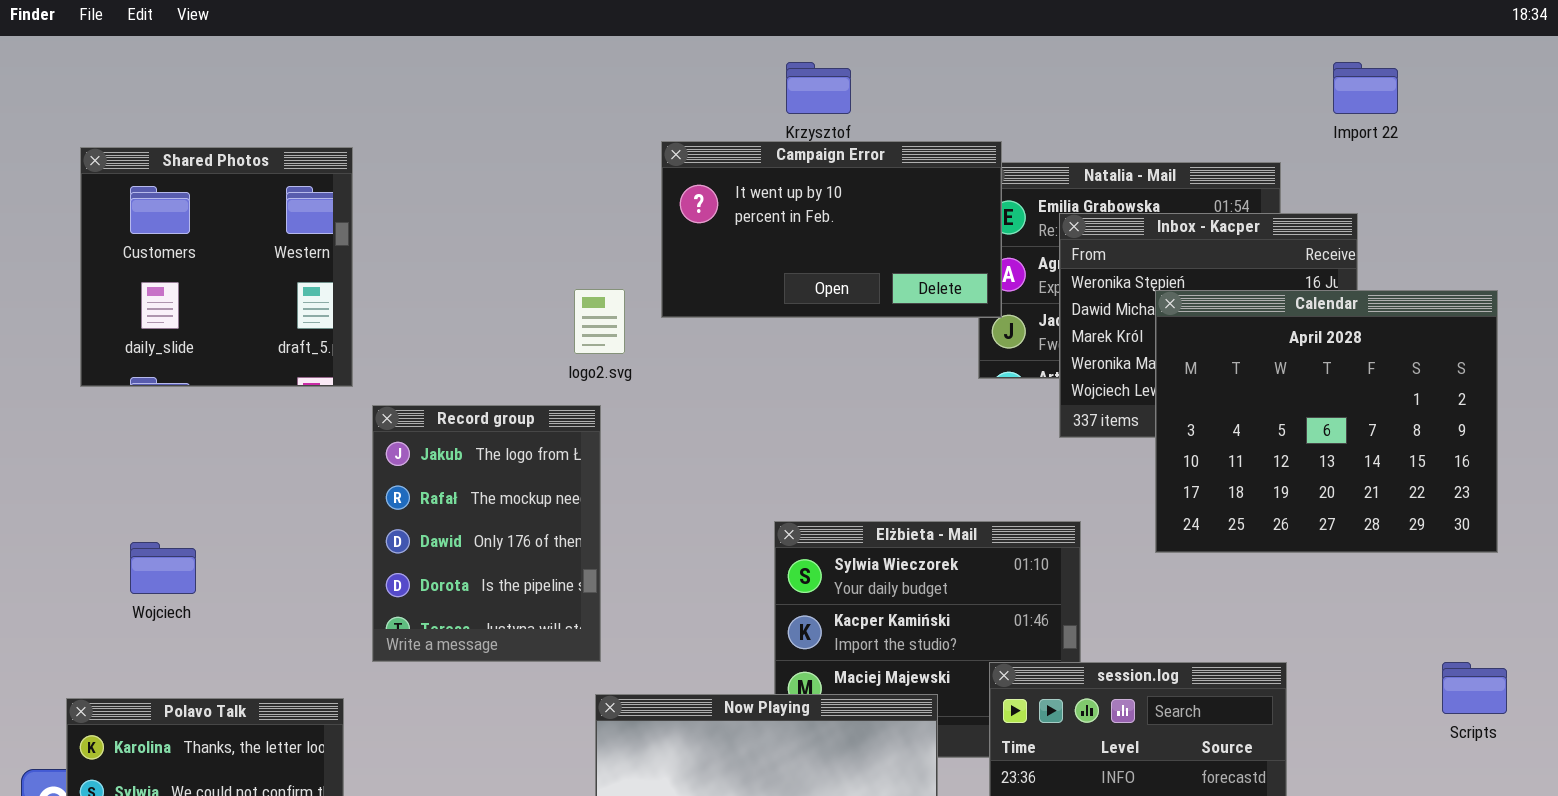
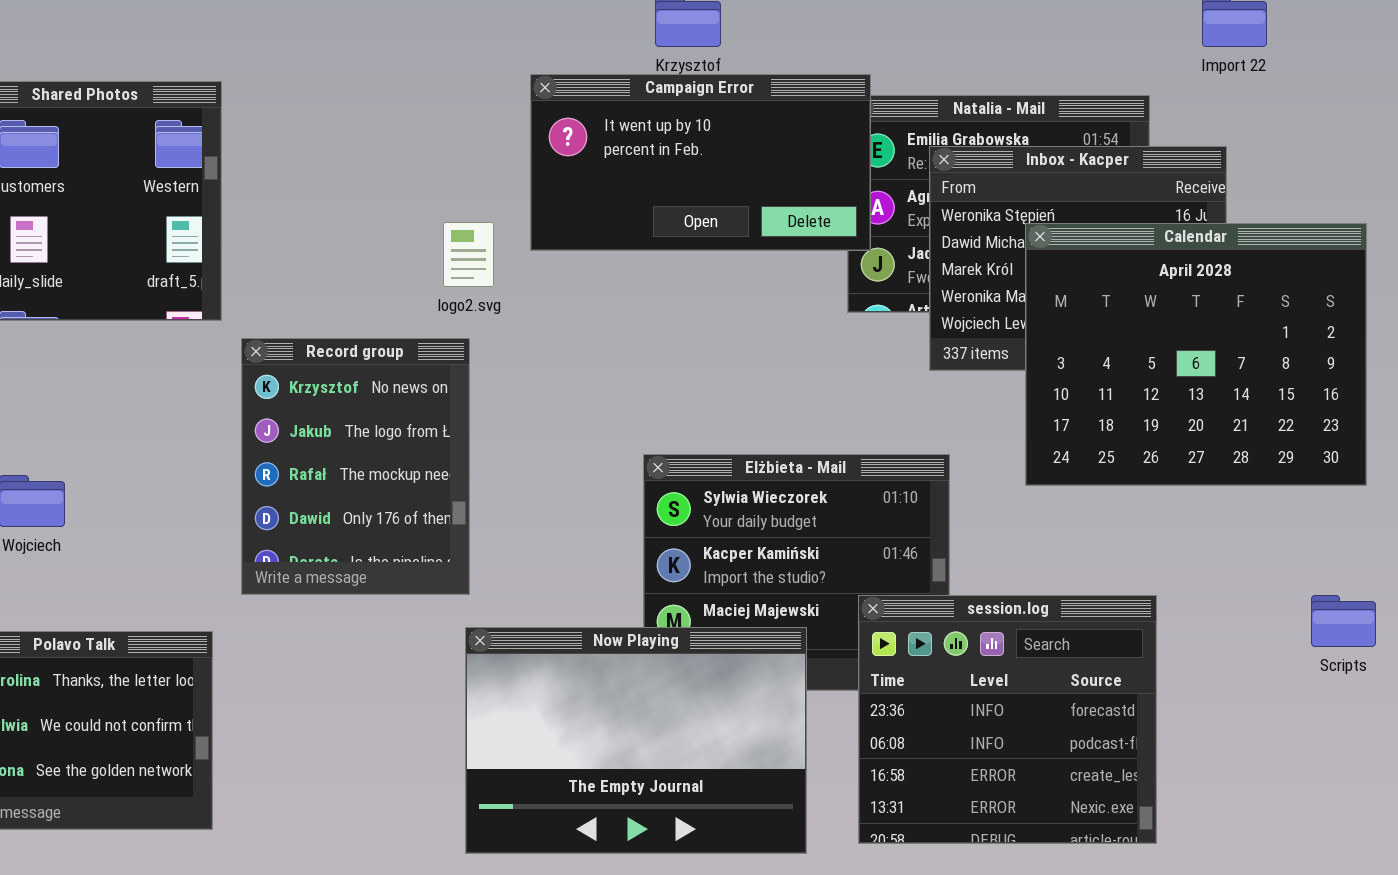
Record group: [372,405,601,662] -> [241,338,470,595], scrolled up 1 row

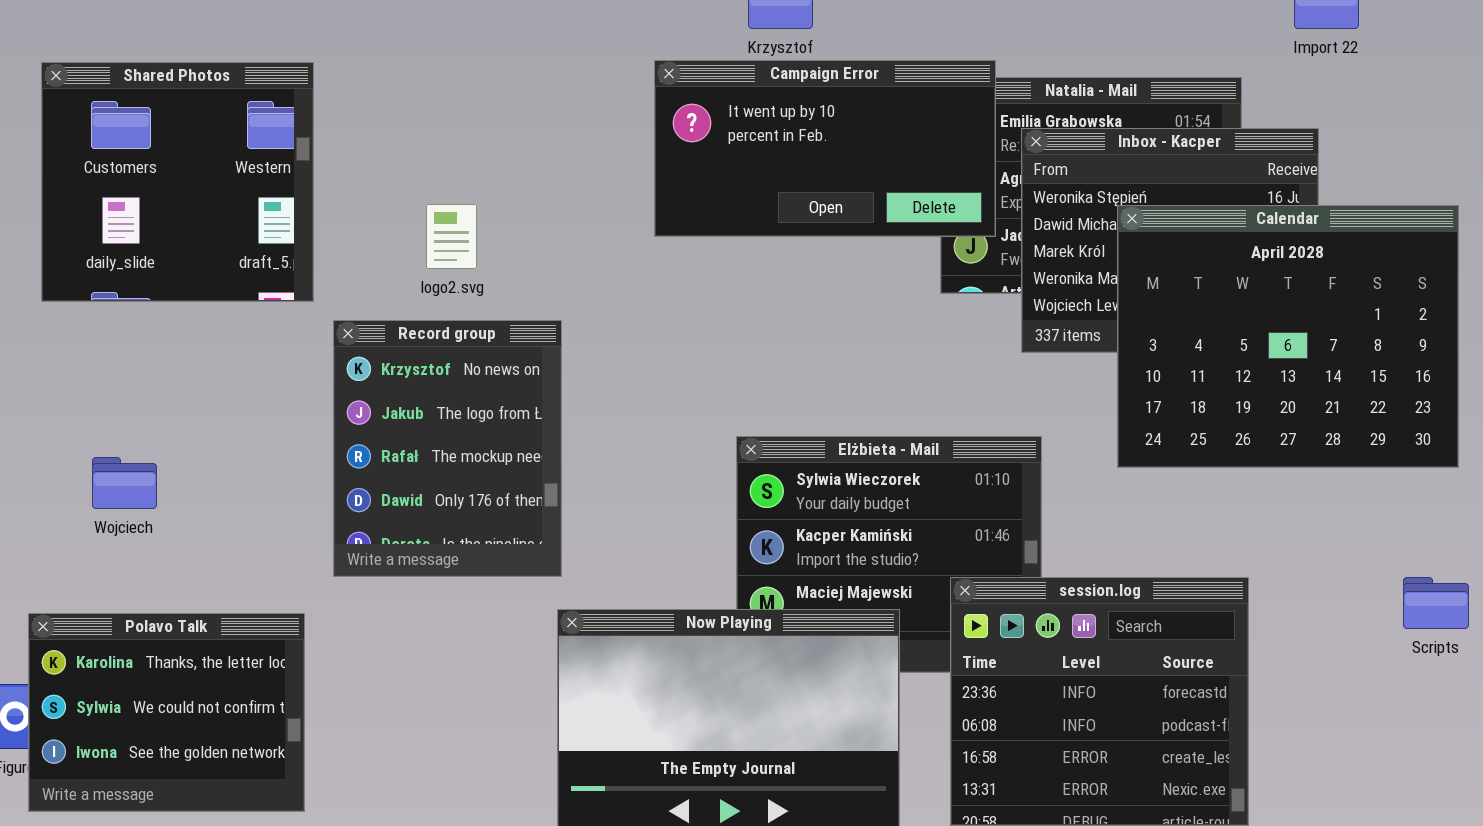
Campaign Error: [530,74,871,251] -> [654,60,996,237], moved
logo2.svg: [443,222,494,287] -> [426,204,477,269], moved

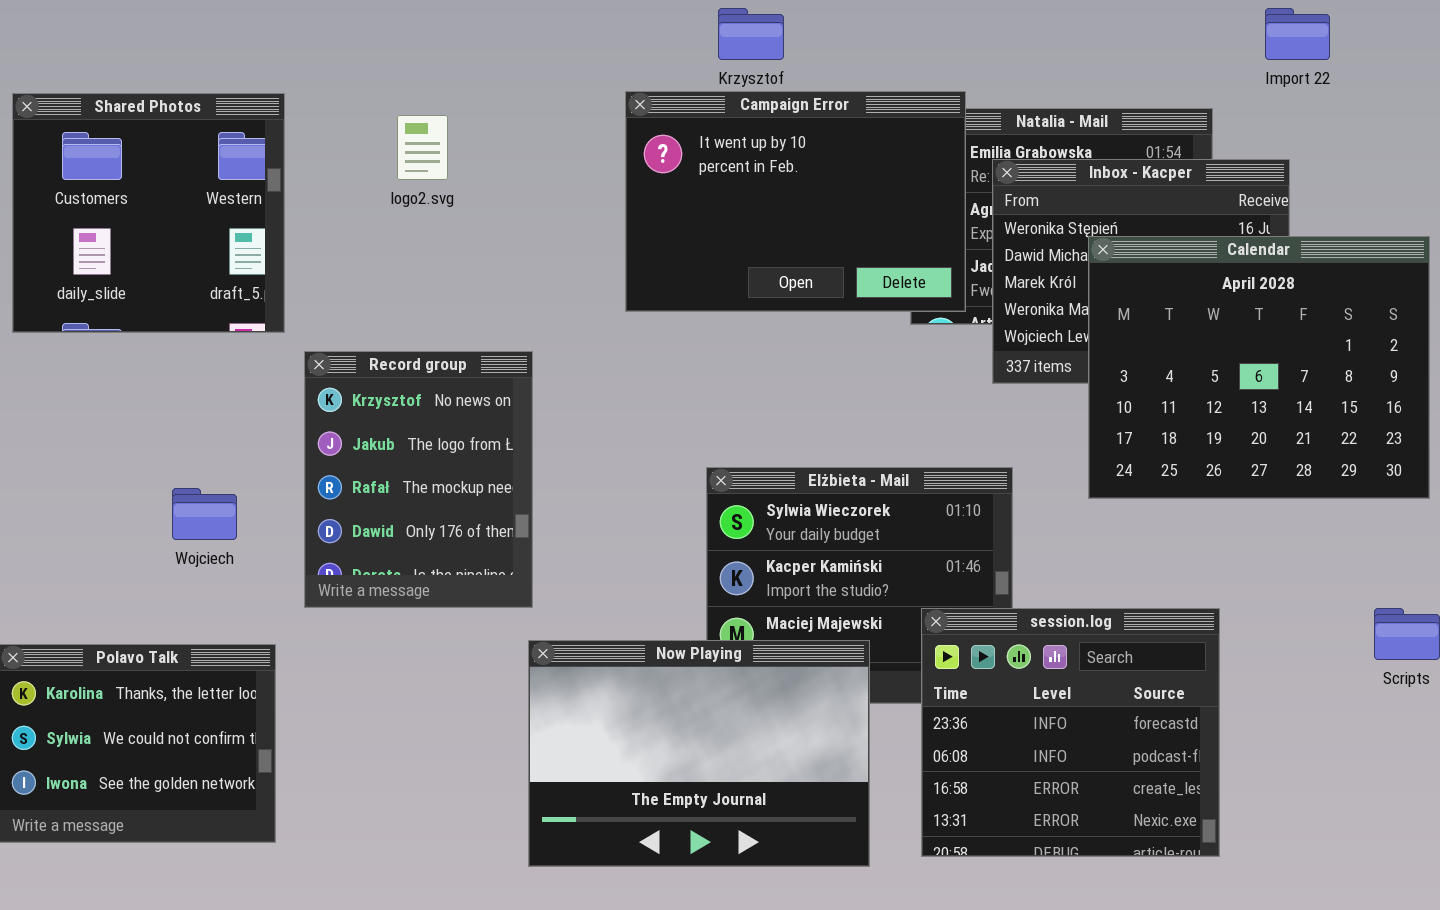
Campaign Error: [654,60,996,237] -> [625,91,966,312], resized
logo2.svg: [426,204,477,269] -> [397,115,448,180], moved
Wojciech: [92,457,157,509] -> [172,488,237,540], moved

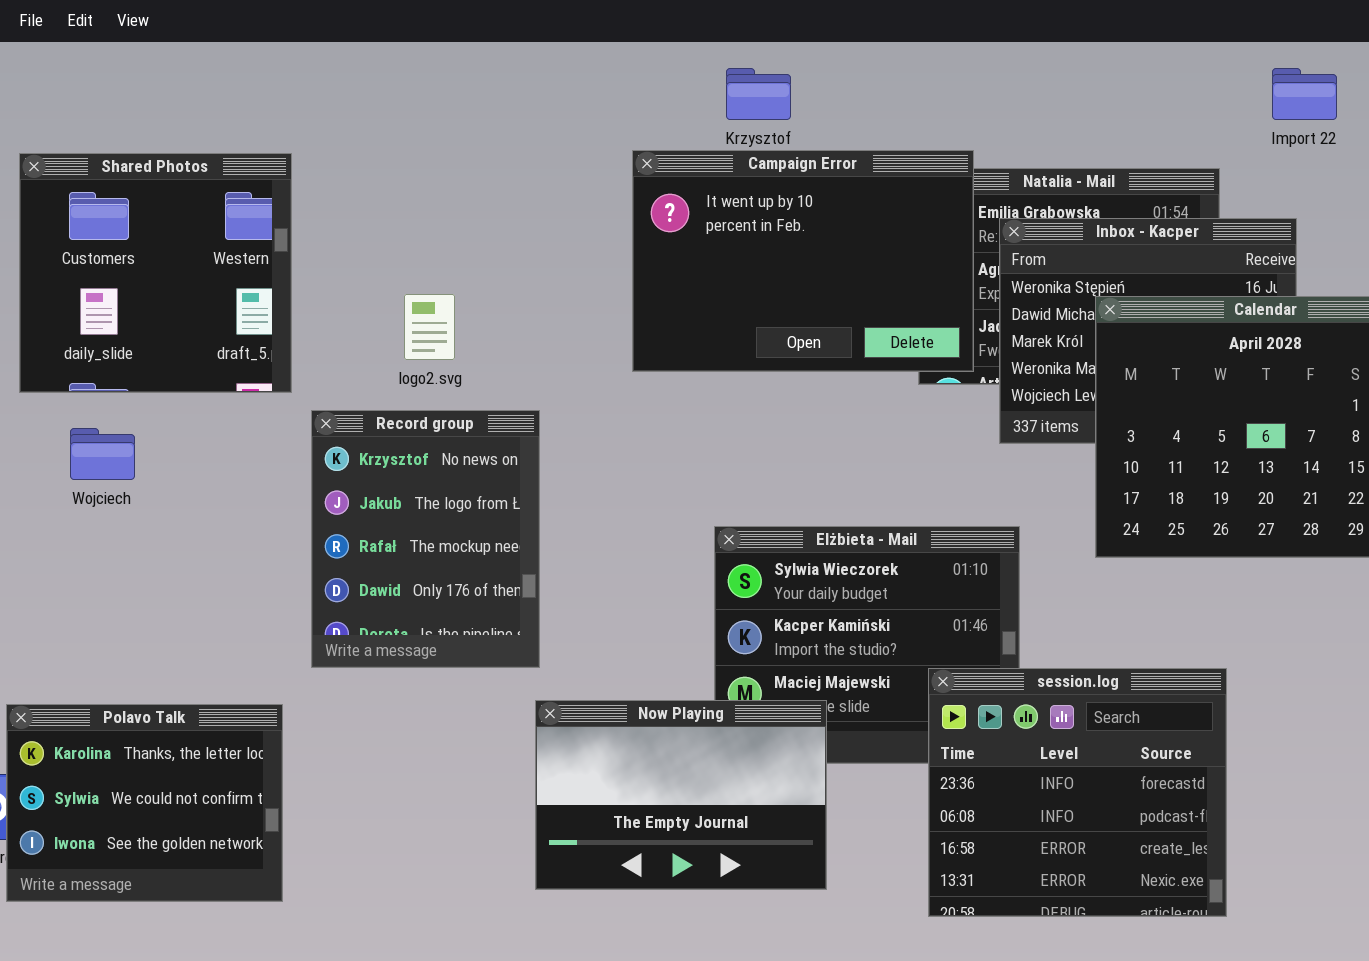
logo2.svg: [397,115,448,180] -> [404,294,455,360], moved
Wojciech: [172,488,237,540] -> [70,428,135,480], moved
Now Playing: [528,640,870,867] -> [535,700,827,890], resized

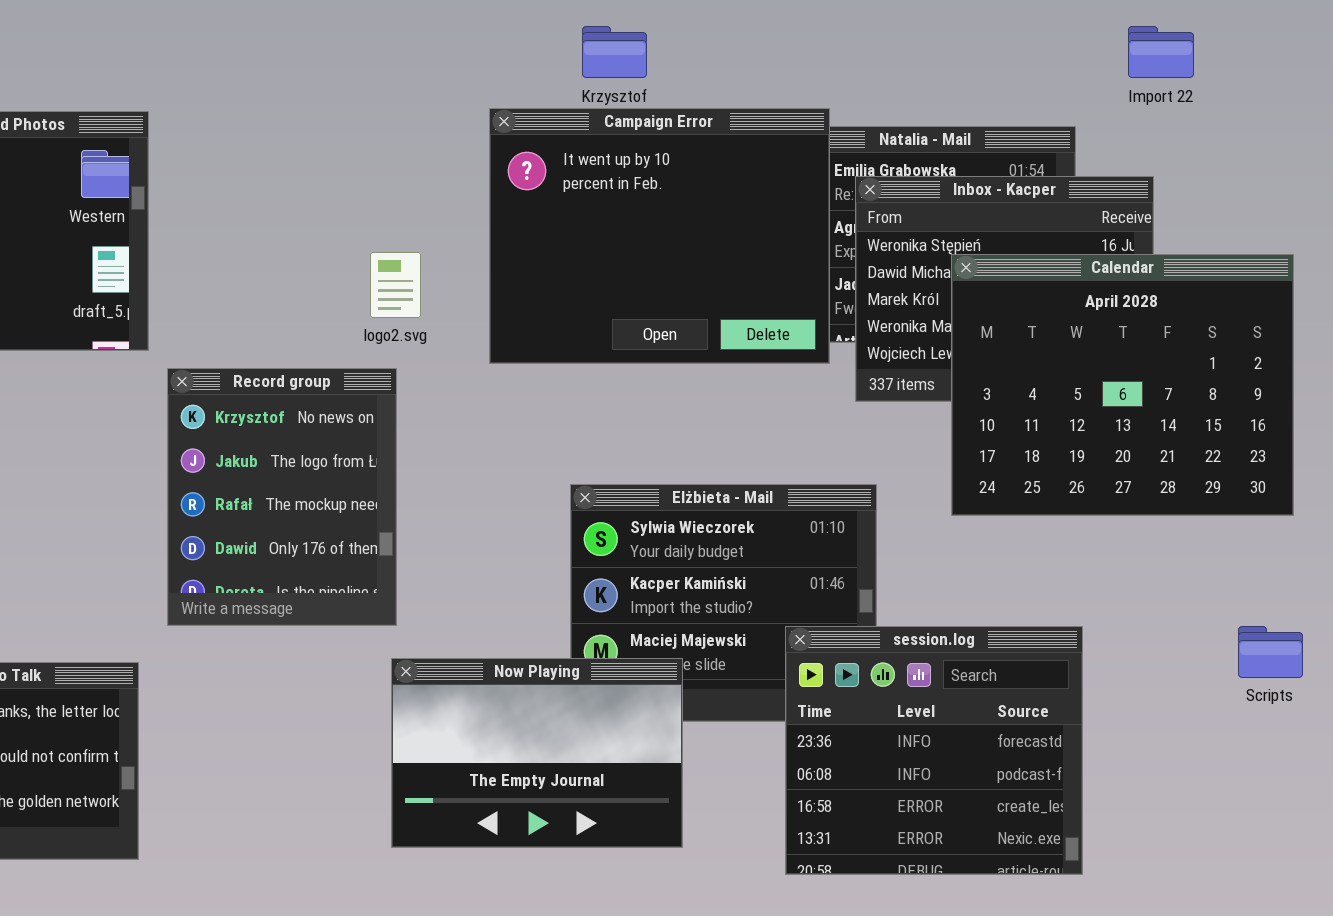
Campaign Error: [632,150,974,372] -> [489,108,830,364], resized
logo2.svg: [404,294,455,360] -> [370,252,421,318], moved

